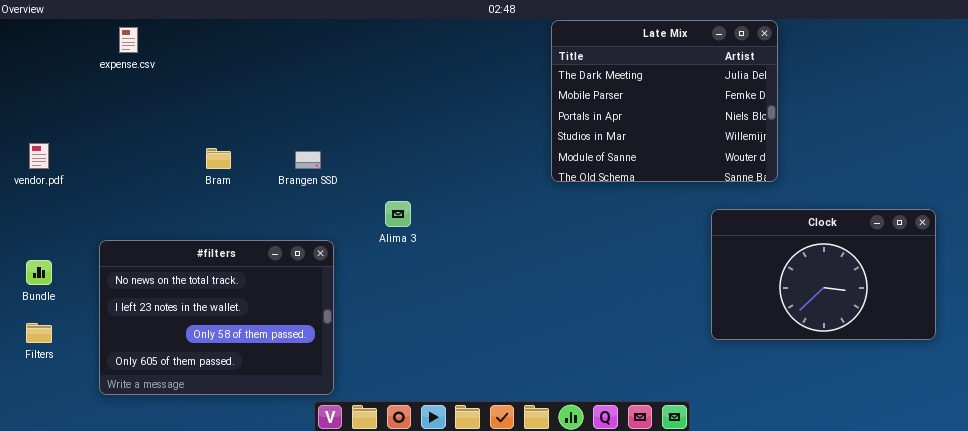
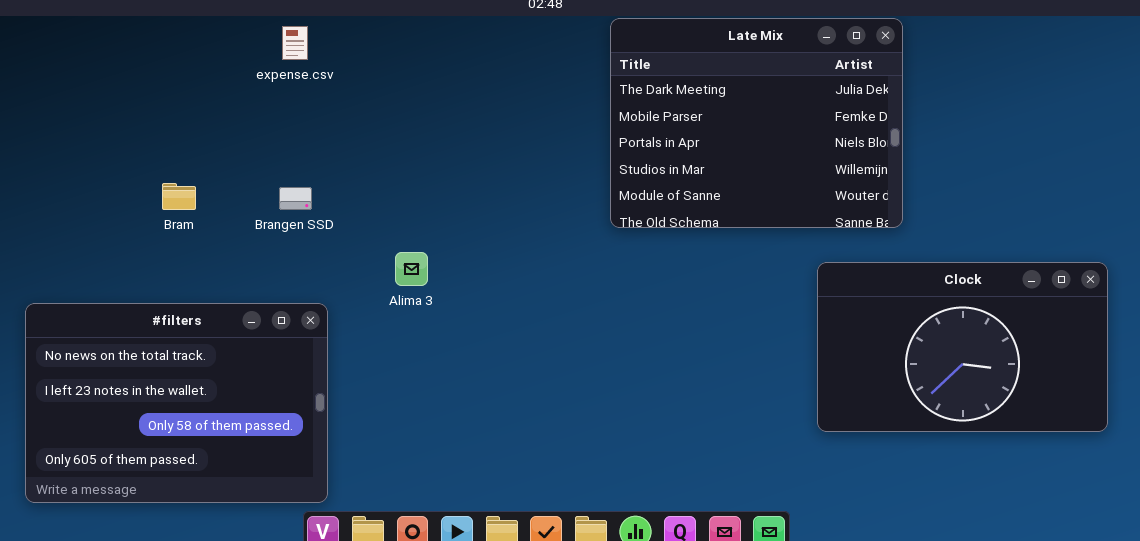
expense.csv: [119,27,138,53] -> [282,26,308,60], moved

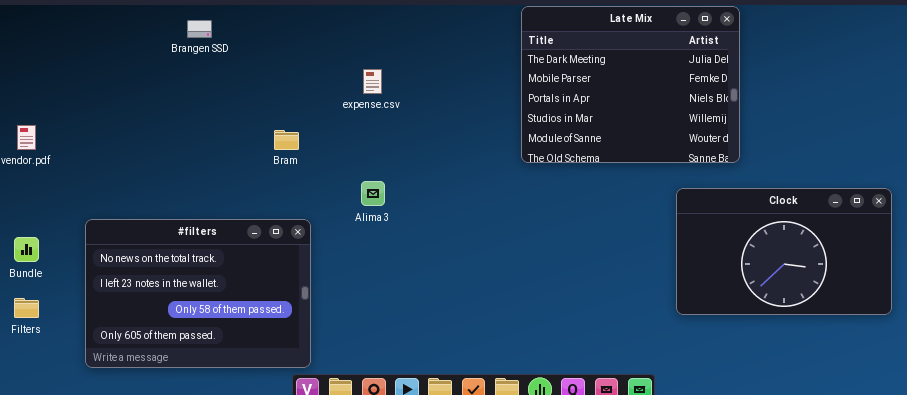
expense.csv: [282,26,308,60] -> [363,69,382,94], moved
Bram: [162,183,196,210] -> [274,130,299,150], moved
Brangen SSD: [279,187,312,210] -> [187,20,212,38], moved

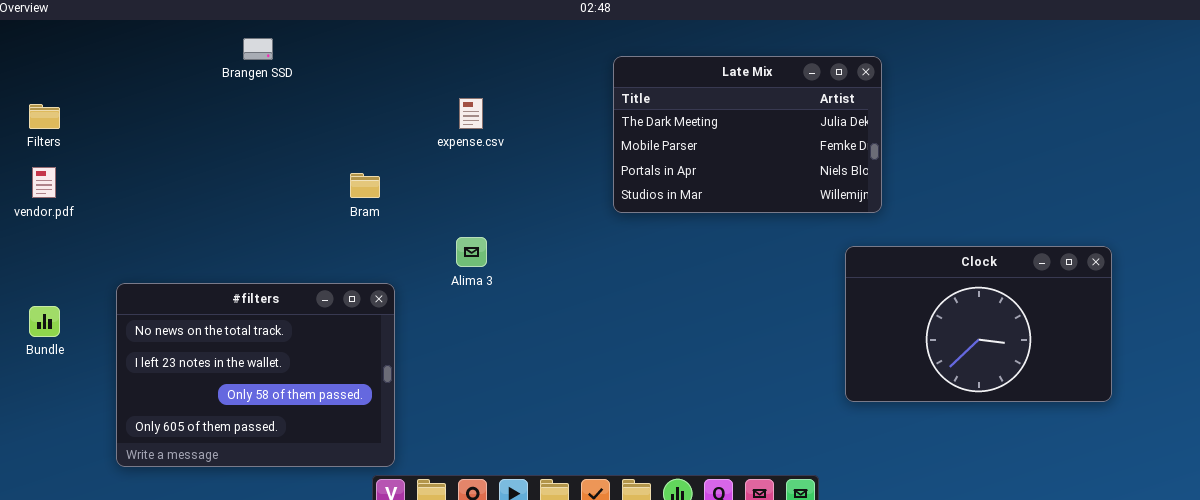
Late Mix: [521,6,740,163] -> [613,56,882,213], moved, resized
Filters: [14,298,39,318] -> [29,104,60,129], moved

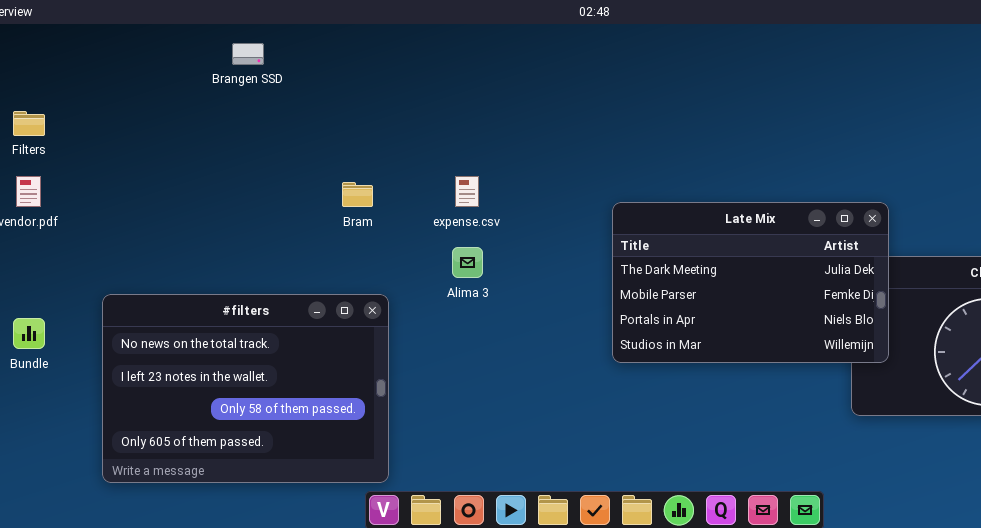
Late Mix: [613,56,882,213] -> [612,202,889,363], moved
expense.csv: [459,98,483,129] -> [455,176,479,207], moved

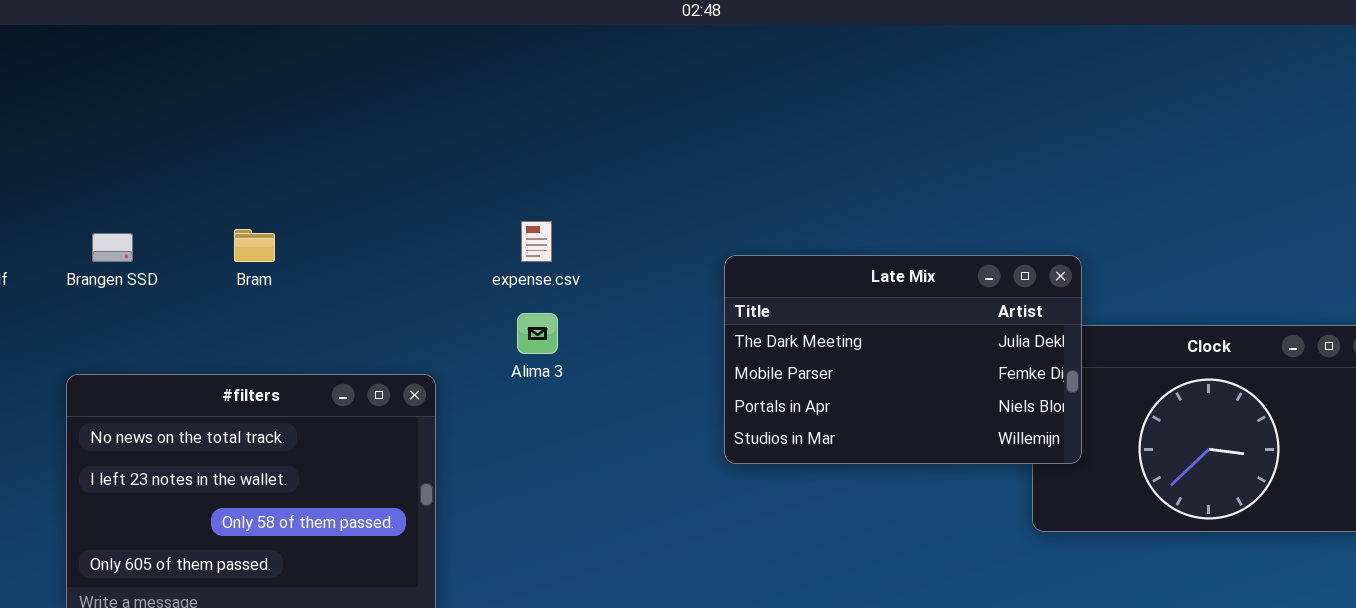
Brangen SSD: [232,43,264,65] -> [92,233,133,262], moved
Bram: [342,182,373,207] -> [234,229,275,262], moved

